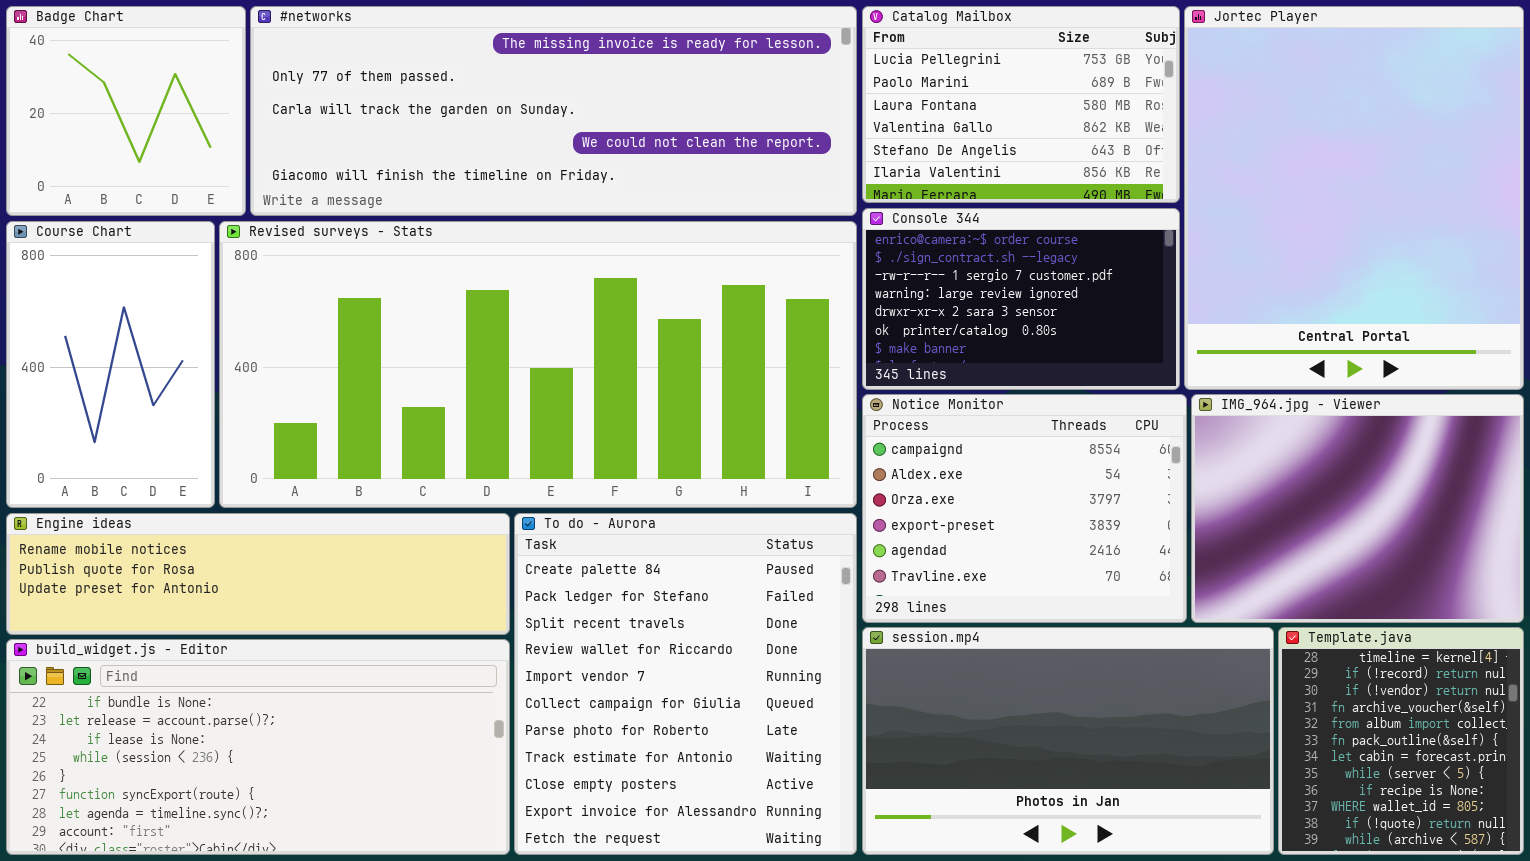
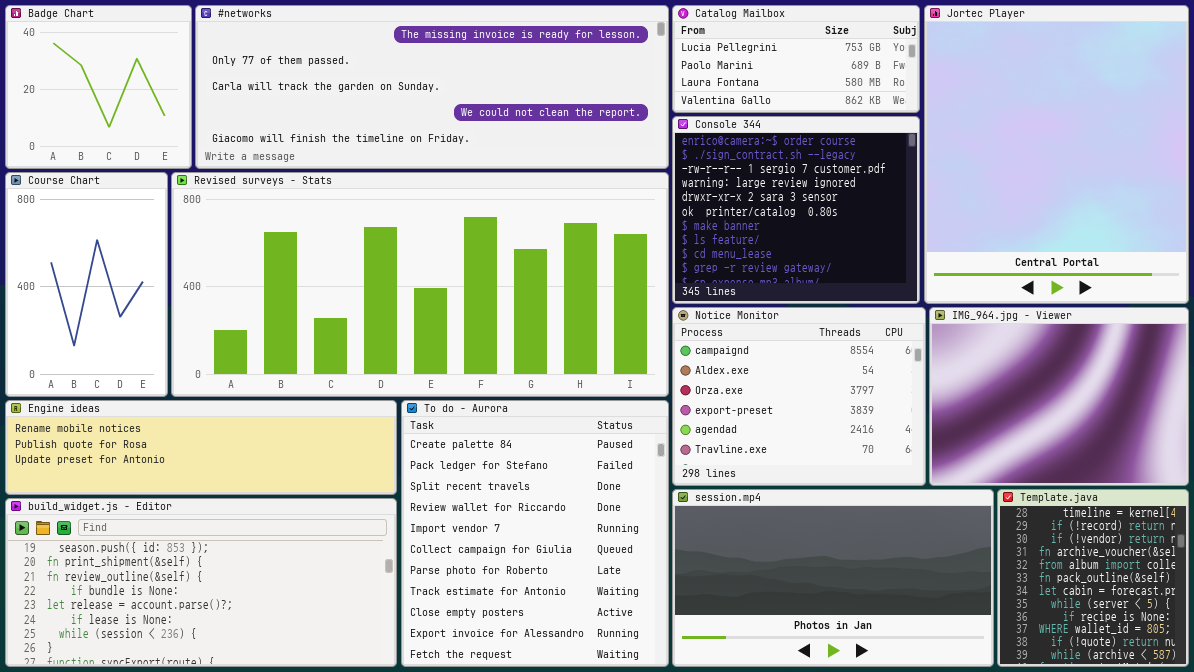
Catalog Mailbox: [862,6,1180,203] -> [672,5,920,113], resized
Console 344: [862,208,1180,390] -> [672,116,920,304], resized
build_widget.js - Editor: [6,639,510,855] -> [5,498,397,667], scrolled up 3 rows

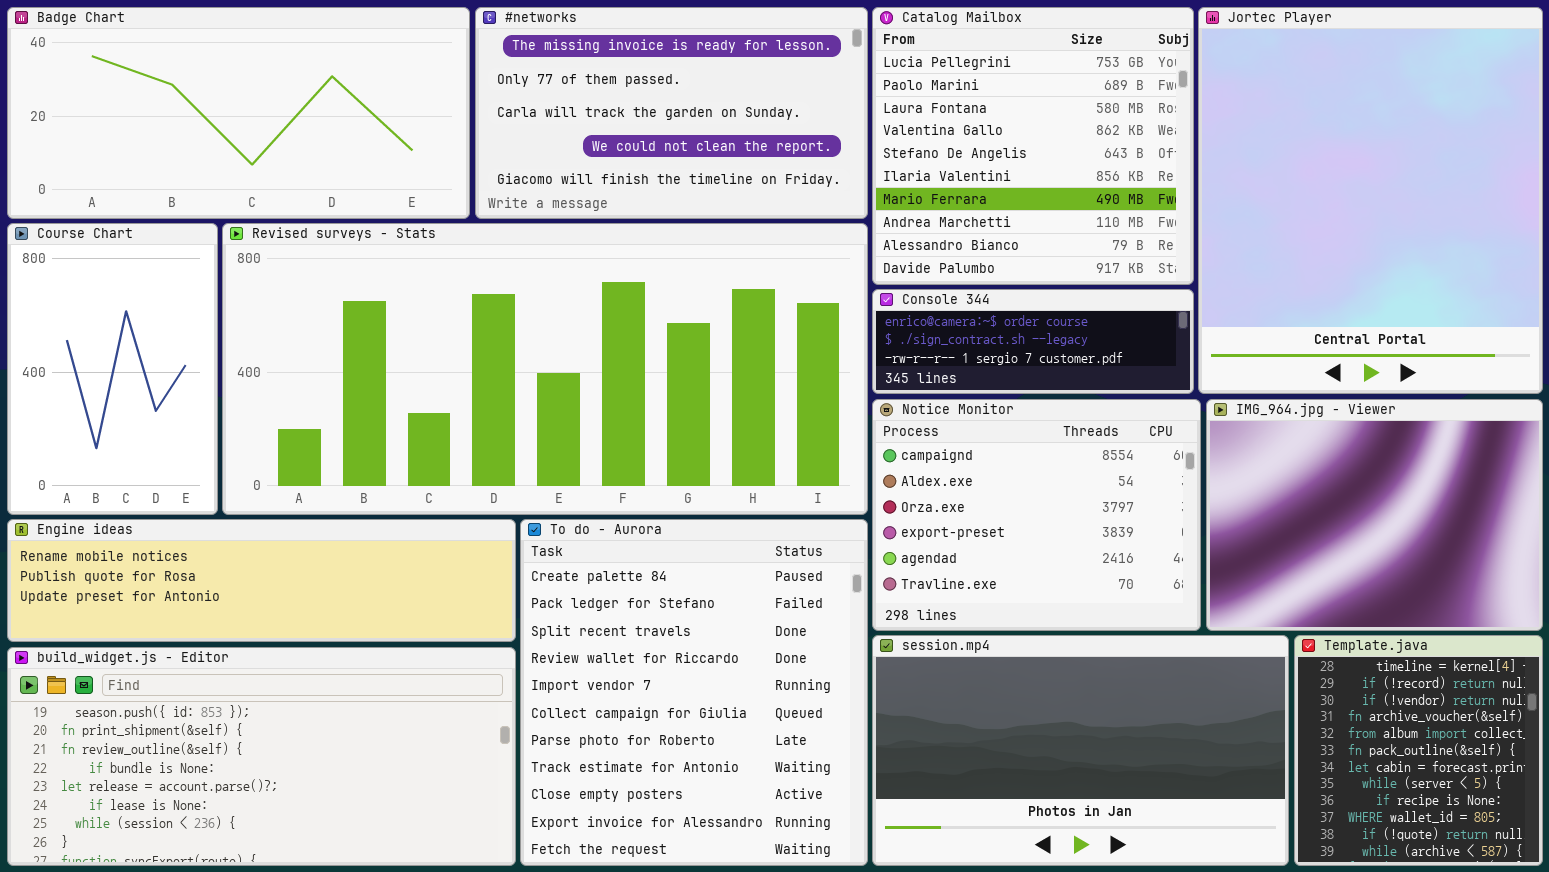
Badge Chart: [5,5,192,169] -> [7,7,470,219], resized
#networks: [195,5,669,169] -> [475,7,868,219], resized
Catalog Mailbox: [672,5,920,113] -> [872,7,1194,285], resized
Console 344: [672,116,920,304] -> [872,289,1194,394], resized

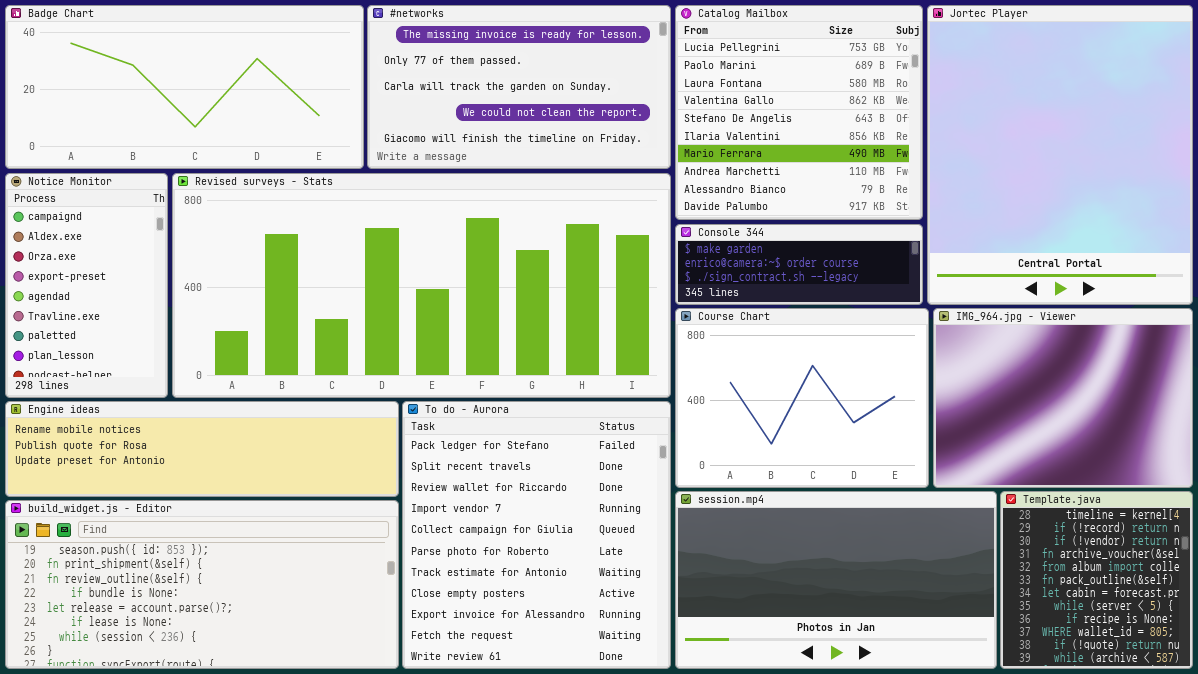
Course Chart: [7,223,218,515] -> [675,308,929,488], moved, resized
Console 344: [872,289,1194,394] -> [675,224,923,305], scrolled up 1 row
Notice Monitor: [872,399,1201,631] -> [5,173,168,398], moved, resized
To do - Aurora: [520,519,868,866] -> [402,401,671,669], scrolled down 1 row

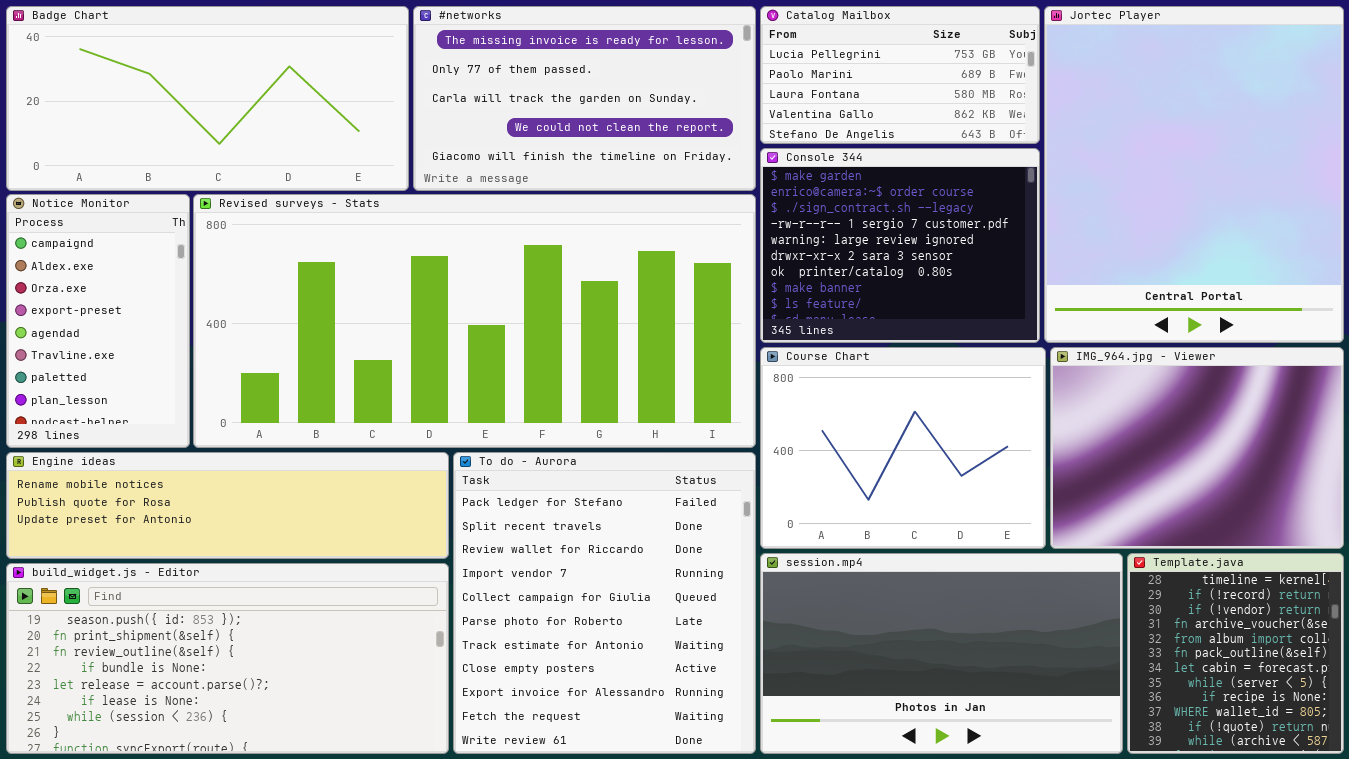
Catalog Mailbox: [675,5,923,220] -> [760,6,1040,144], resized
Console 344: [675,224,923,305] -> [760,148,1040,343], resized

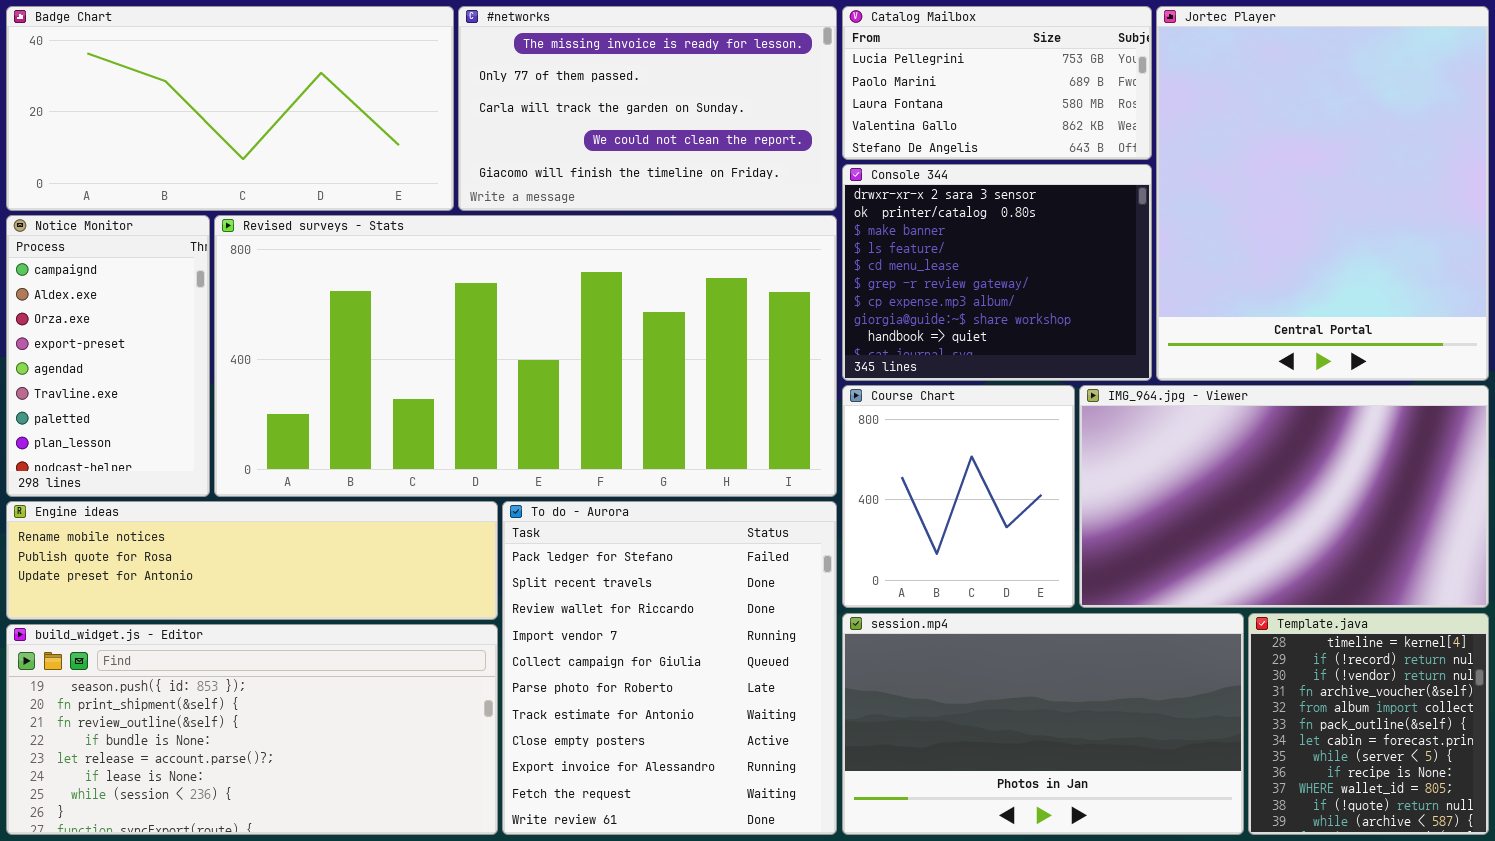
Console 344: [760,148,1040,343] -> [842,164,1152,381], scrolled down 5 rows
Course Chart: [760,347,1046,549] -> [842,385,1075,608], resized
IMG_964.jpg - Viewer: [1050,347,1344,549] -> [1079,385,1489,608], resized

